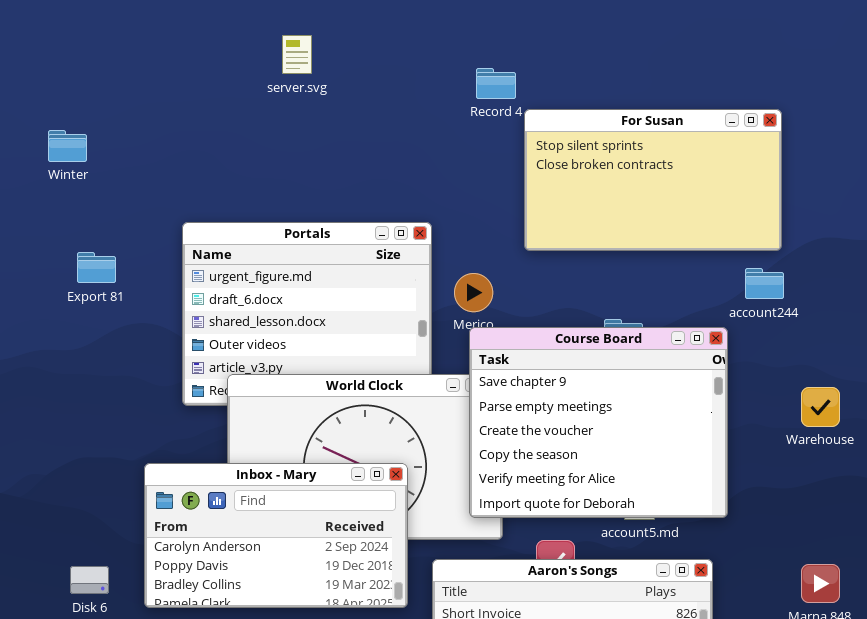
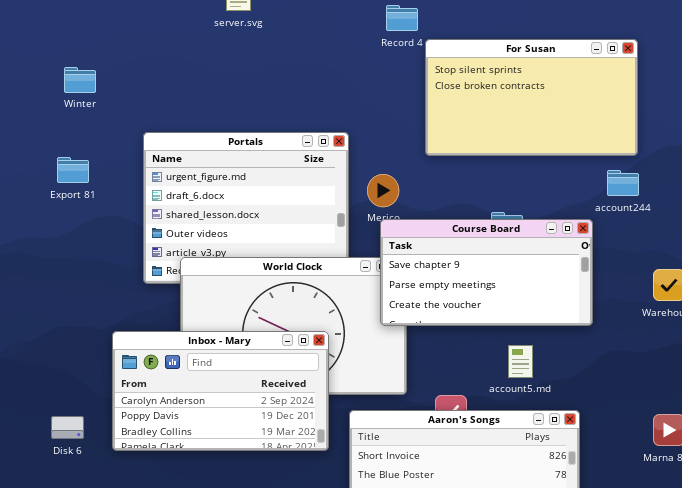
Winter: [48,130,87,162] -> [64,67,96,93], moved
Course Board: [469,327,728,518] -> [380,219,593,326], resized

